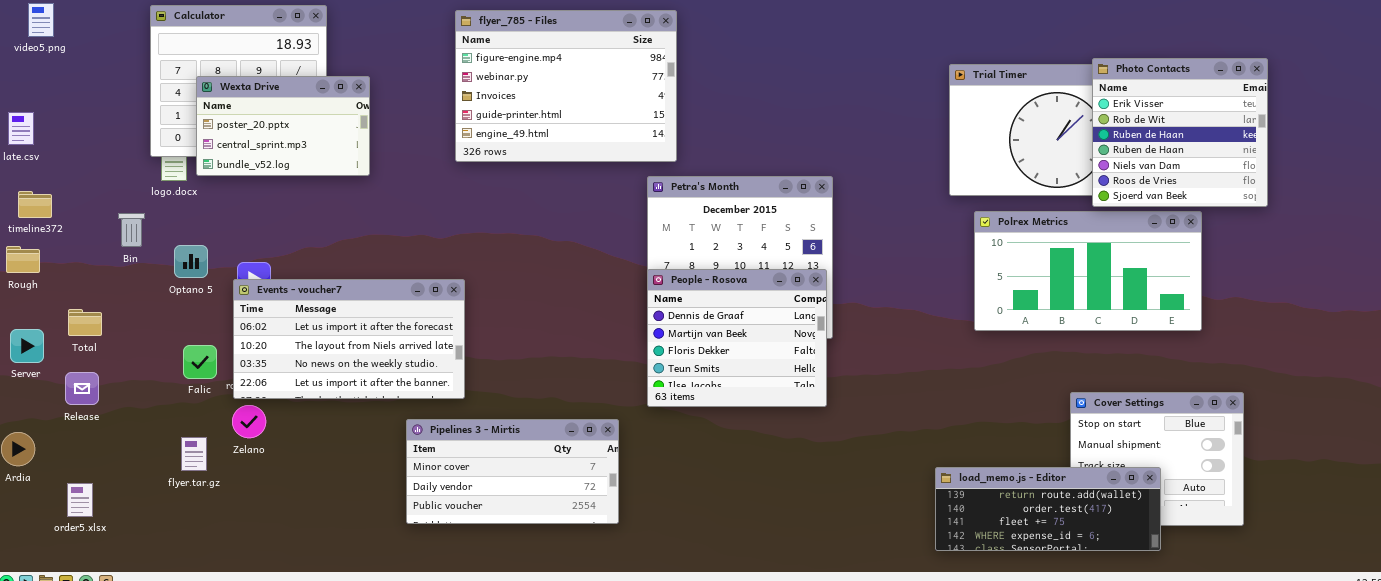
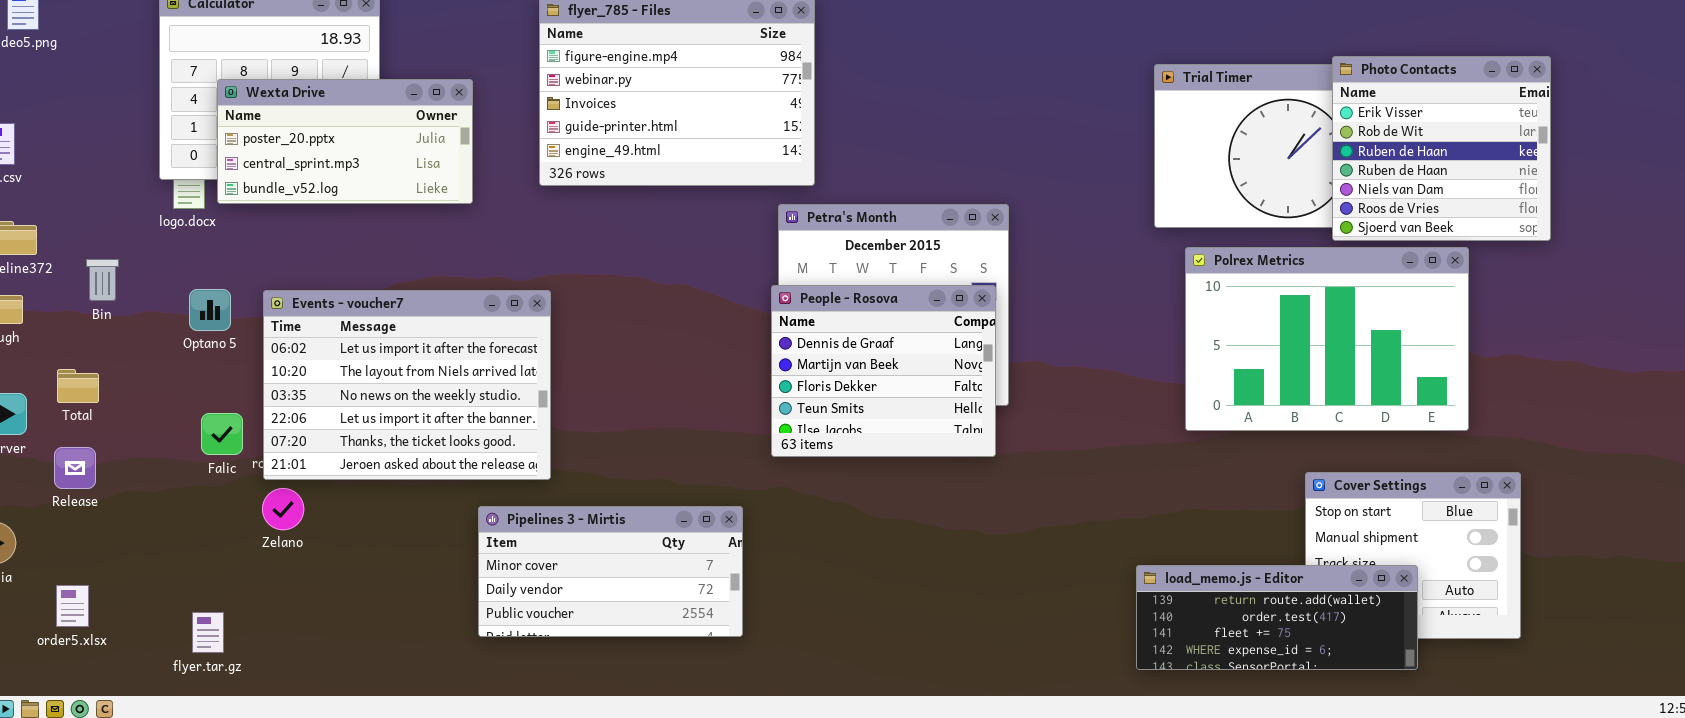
Wexta Drive: [196,76,370,176] -> [217,79,473,204], resized
Polrex Metrics: [974,211,1202,331] -> [1185,247,1469,431], resized
Bin: [118,213,145,247] -> [86,259,119,301], moved
People - Rosova: [647,269,827,407] -> [771,285,996,457], moved
Events - voucher7: [233,279,465,399] -> [263,290,551,480], resized
flyer.tar.gz: [181,437,207,471] -> [192,612,224,653], moved

